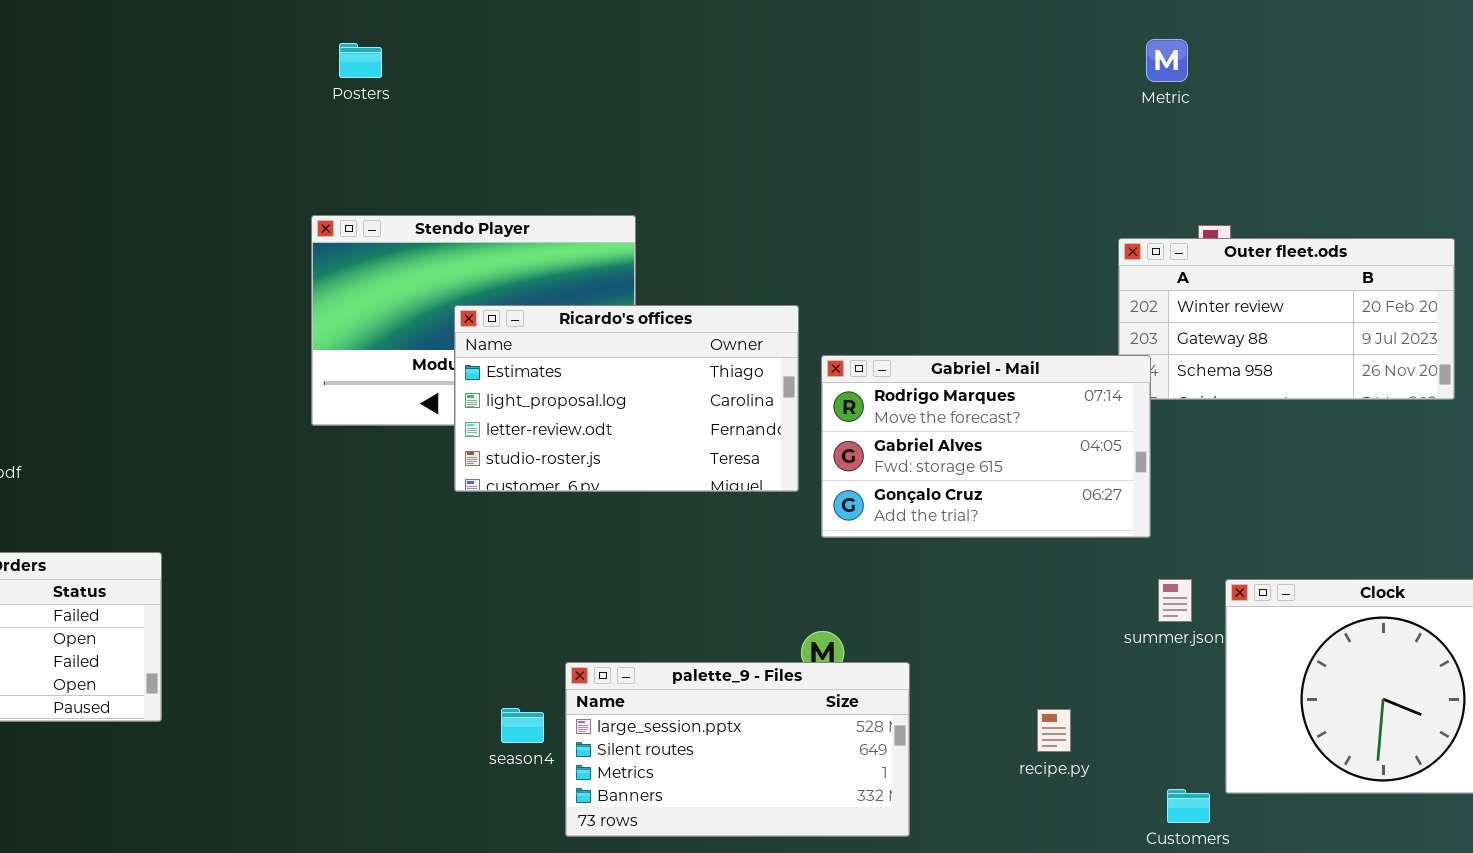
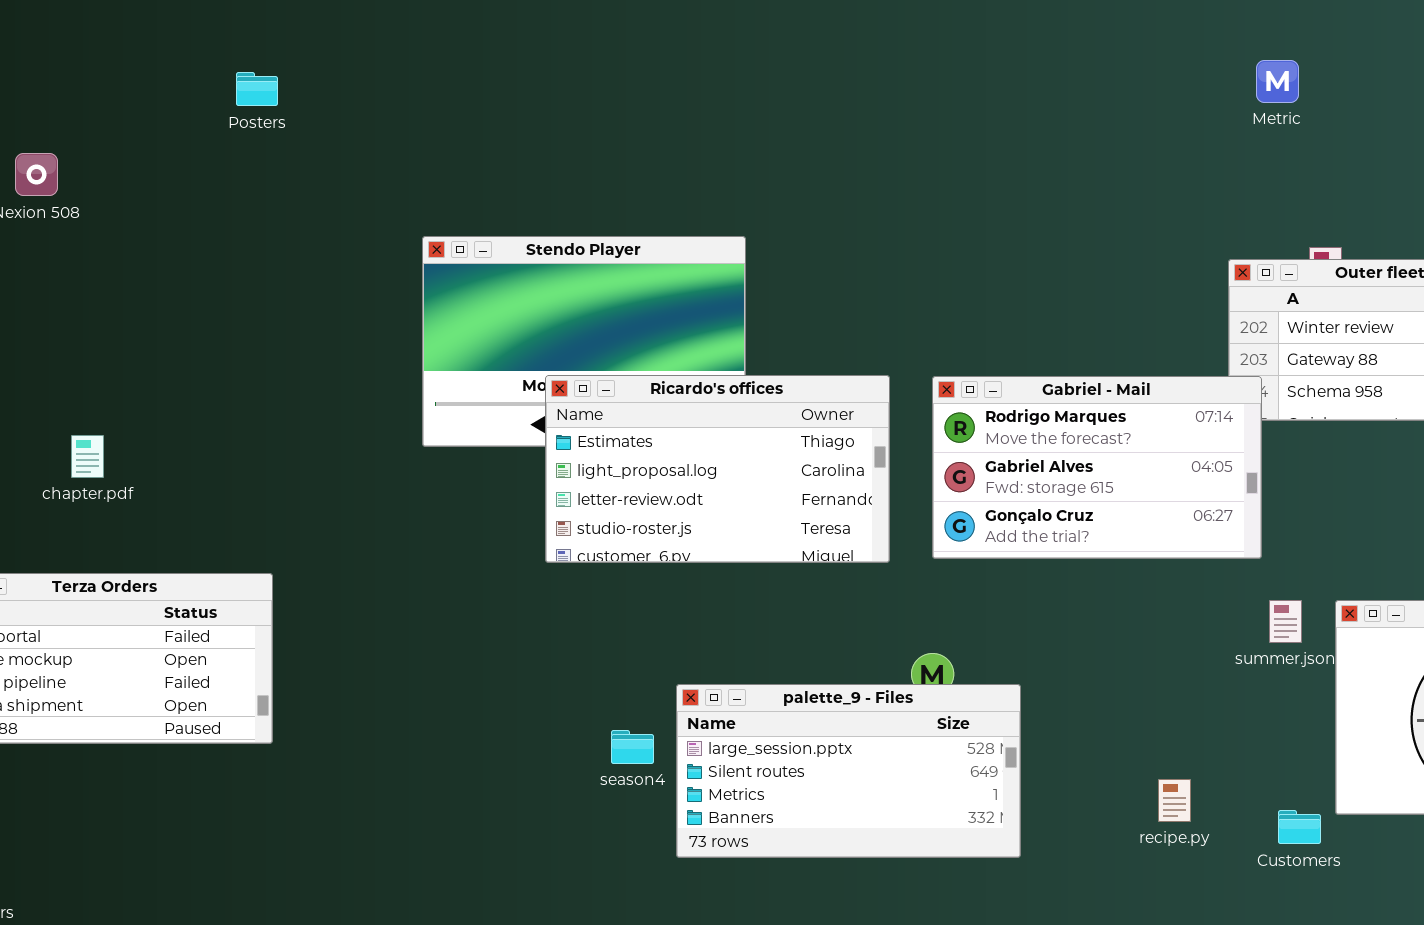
Posters: [339,43,382,78] -> [236,72,278,106], moved
Ricardo's offices: [454,305,799,492] -> [545,375,890,563], moved
recipe.py: [1037,709,1071,752] -> [1158,779,1191,822], moved

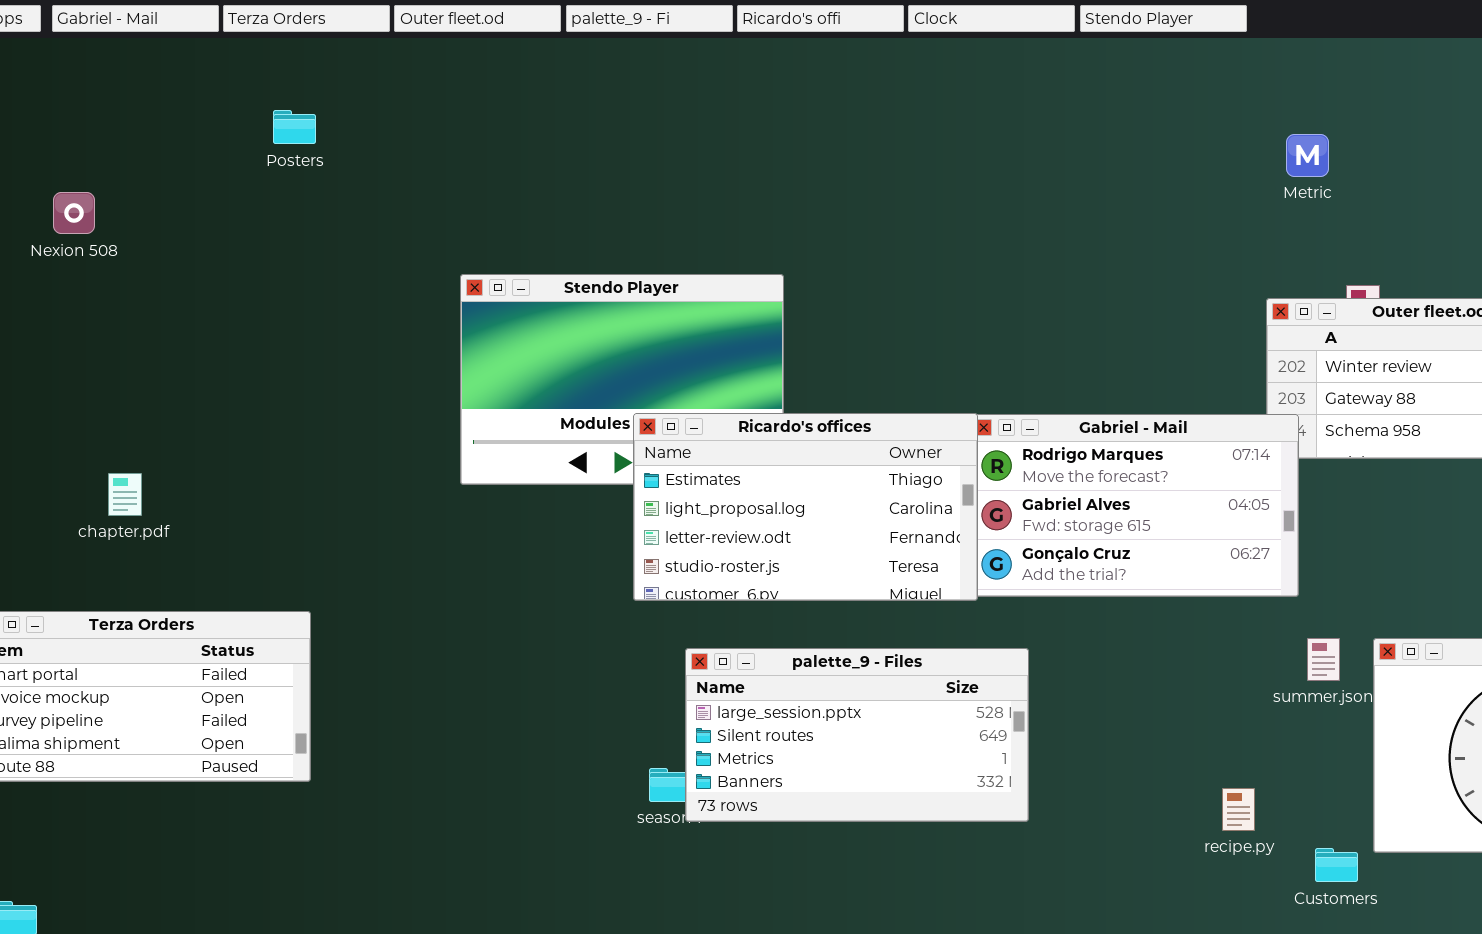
Metric: [1256,60,1299,103] -> [1286,134,1329,177], moved
Ricardo's offices: [545,375,890,563] -> [633,413,978,601], moved
palette_9 - Files: [676,684,1021,858] -> [685,648,1029,822], moved
recipe.py: [1158,779,1191,822] -> [1222,788,1255,831], moved

